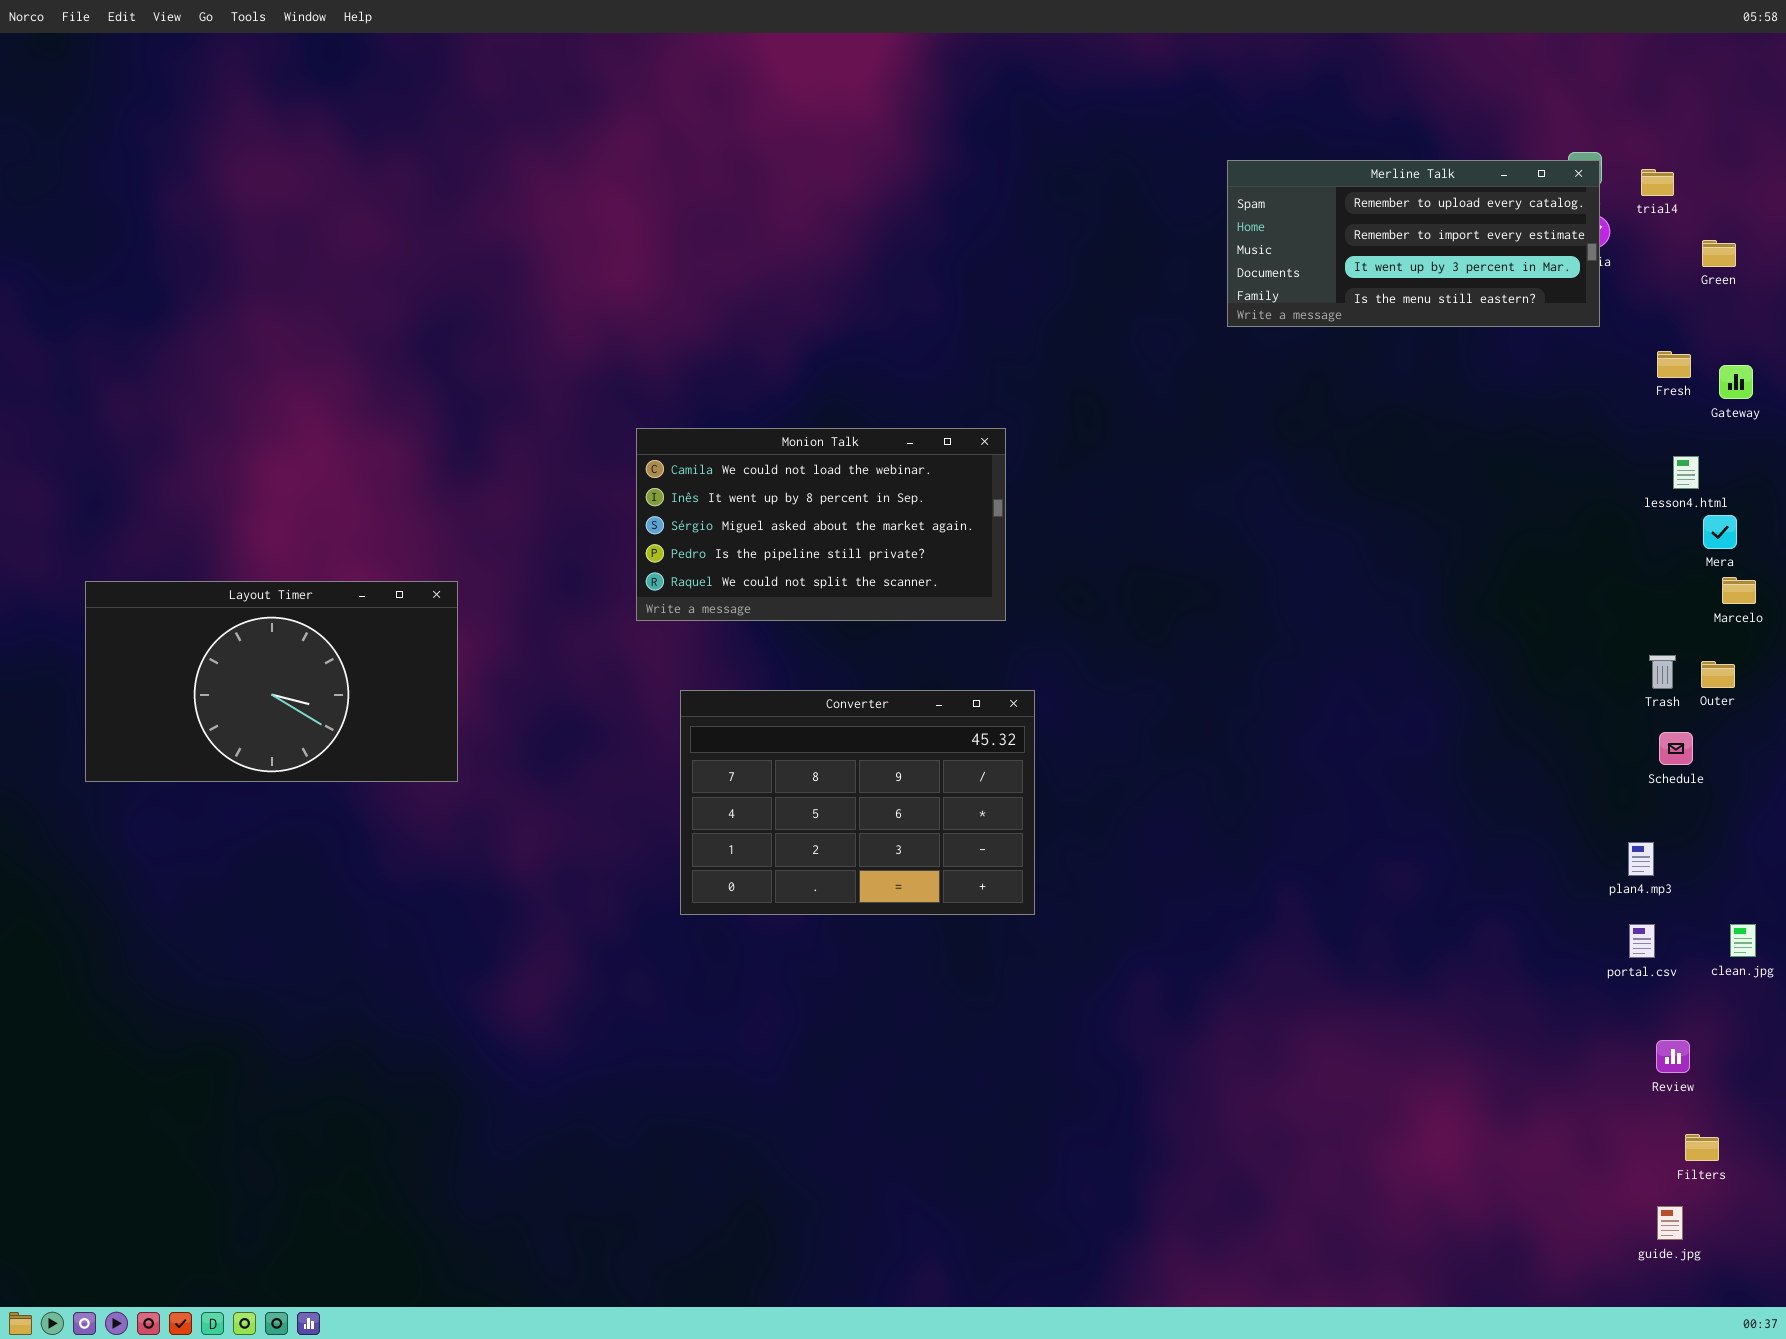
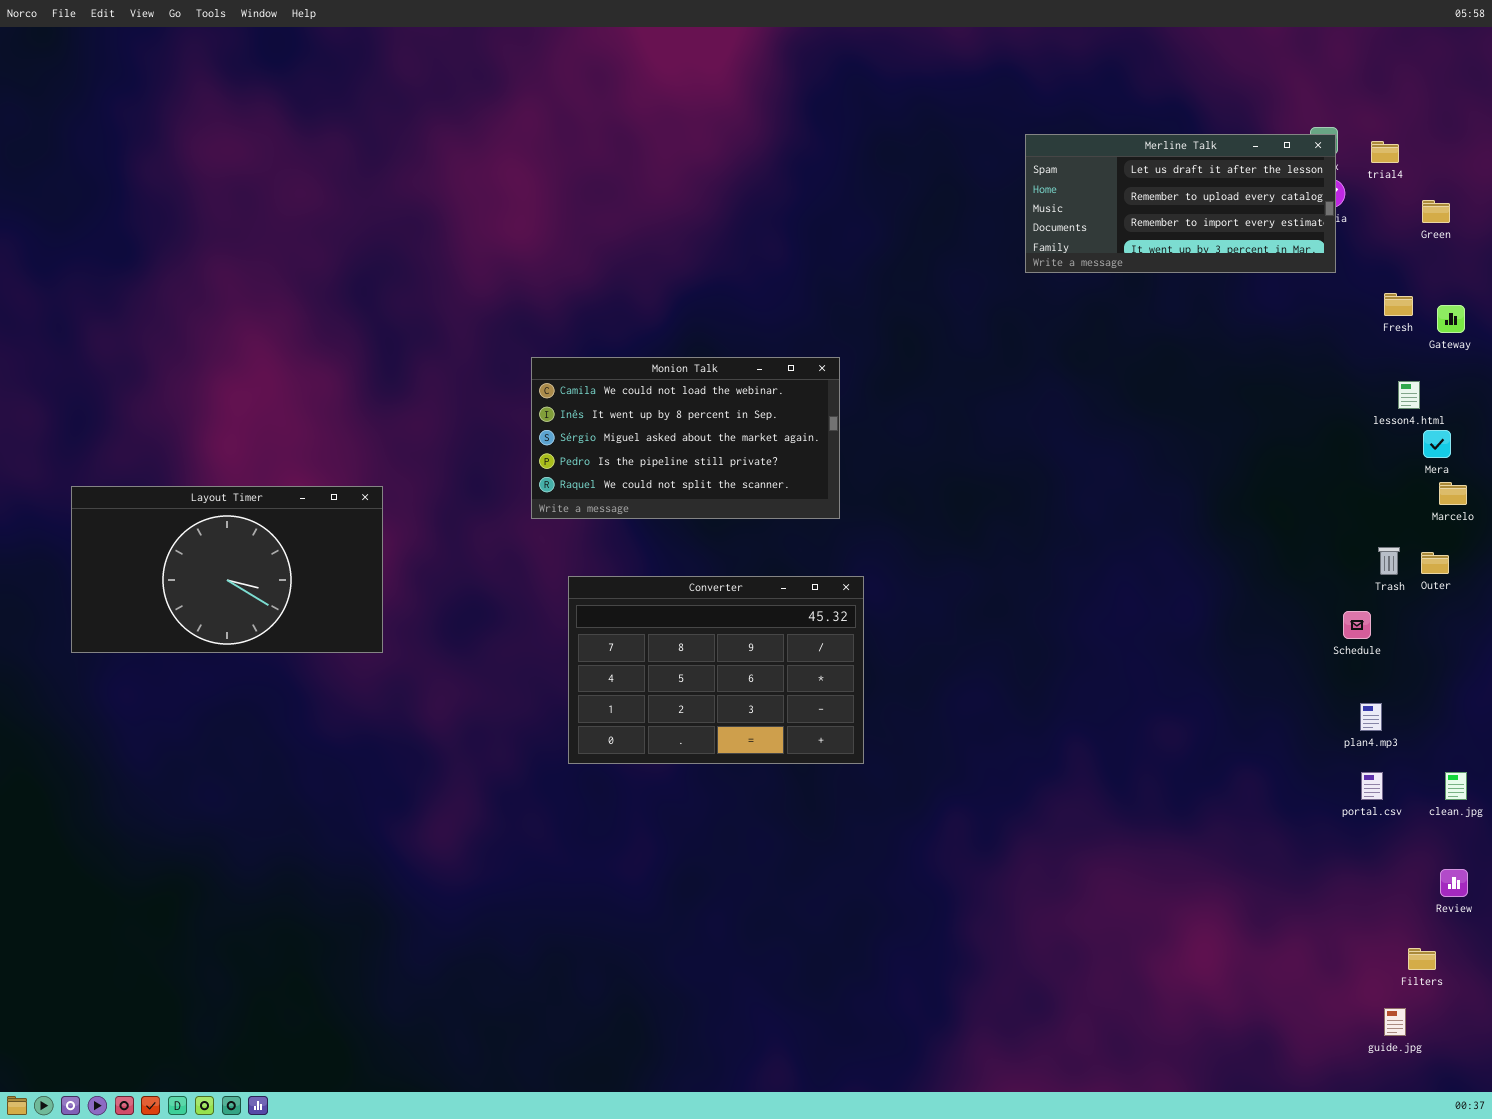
Merline Talk: [1227,160,1600,327] -> [1025,134,1336,273], scrolled up 1 row
Schedule: [1659,732,1693,765] -> [1343,611,1371,639], moved
Review: [1656,1040,1690,1073] -> [1440,869,1468,897], moved

